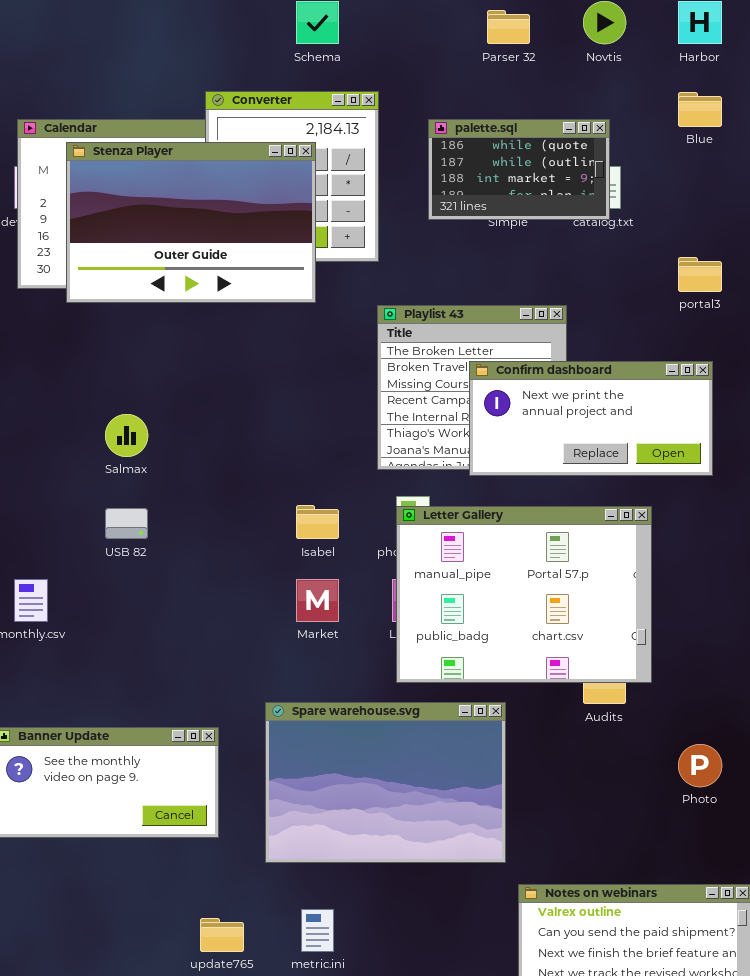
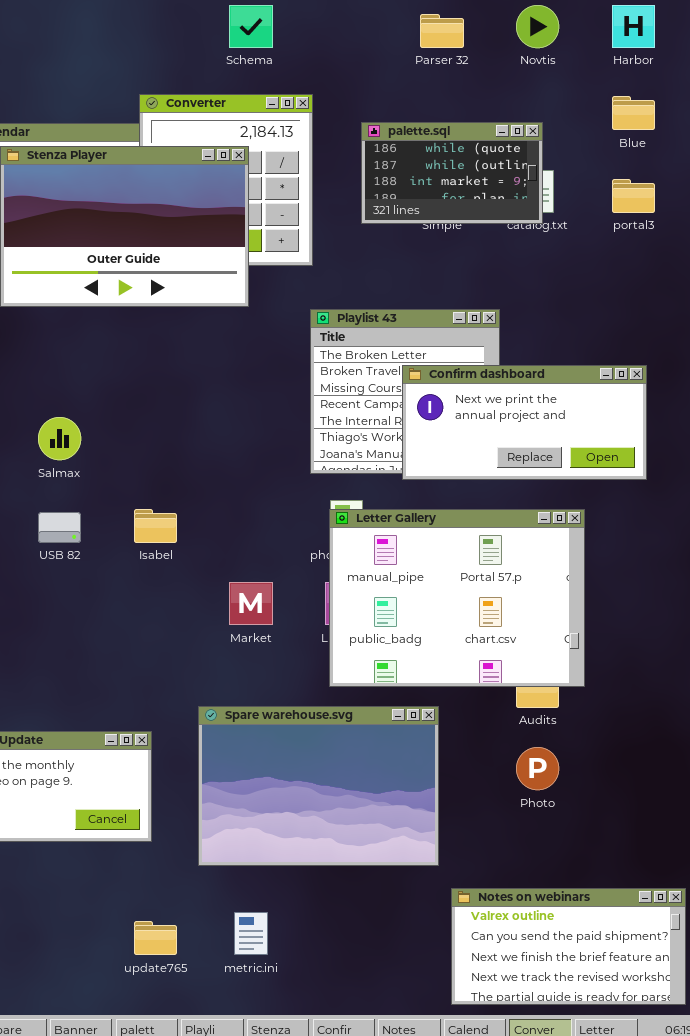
portal3: [678,257,722,292] -> [612,179,655,213], moved
Isabel: [296,505,339,539] -> [134,509,177,543], moved
Photo: [678,744,722,787] -> [516,747,559,790], moved

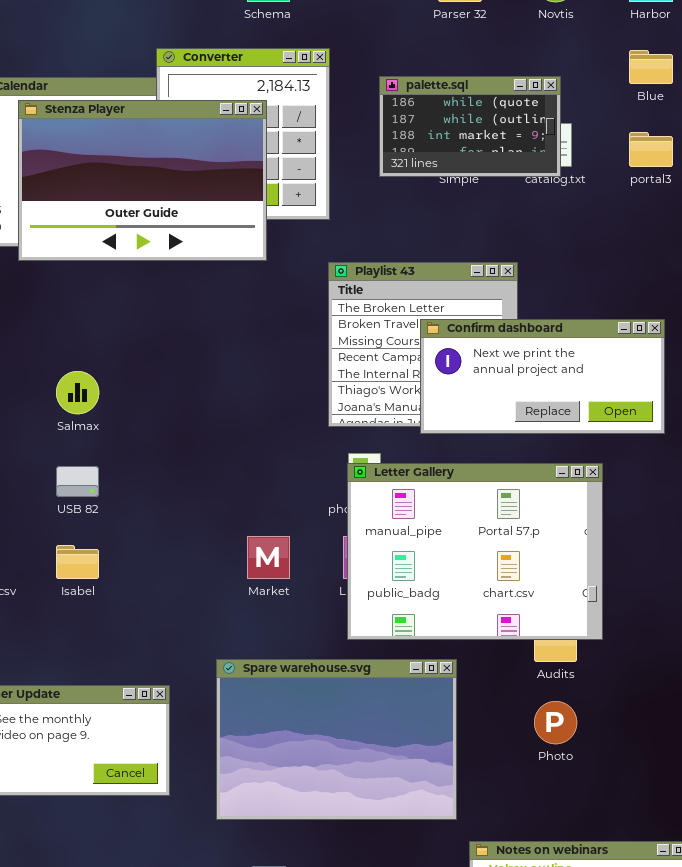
Isabel: [134,509,177,543] -> [56,545,99,579], moved

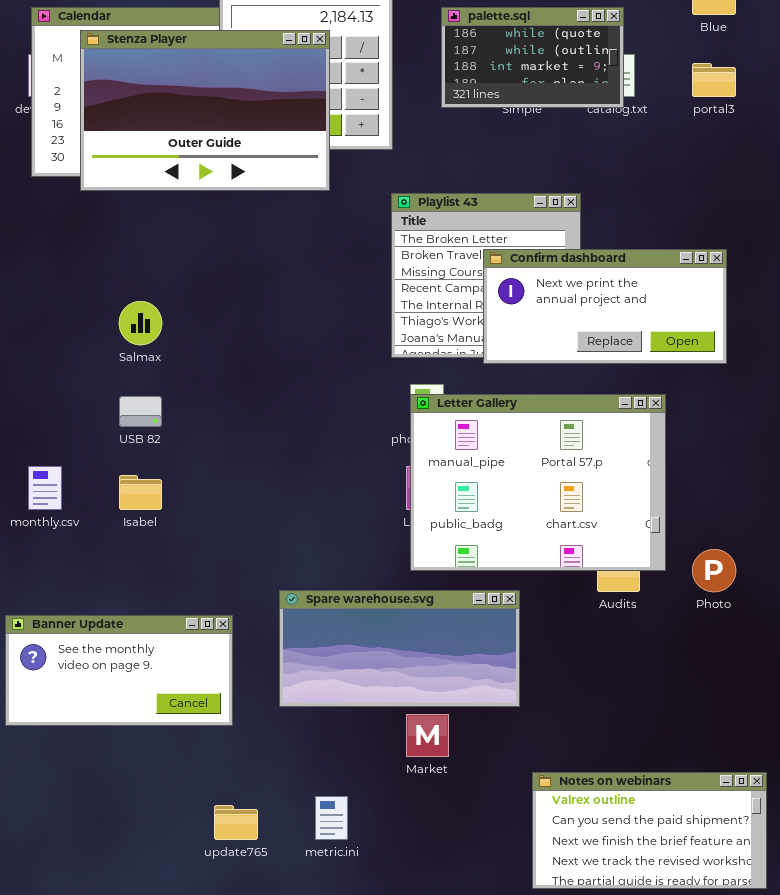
Market: [247,536,290,579] -> [406,714,449,757], moved
Spare warehouse.svg: [216,659,457,820] -> [279,590,520,707], resized
Photo: [534,701,577,744] -> [692,549,736,592], moved

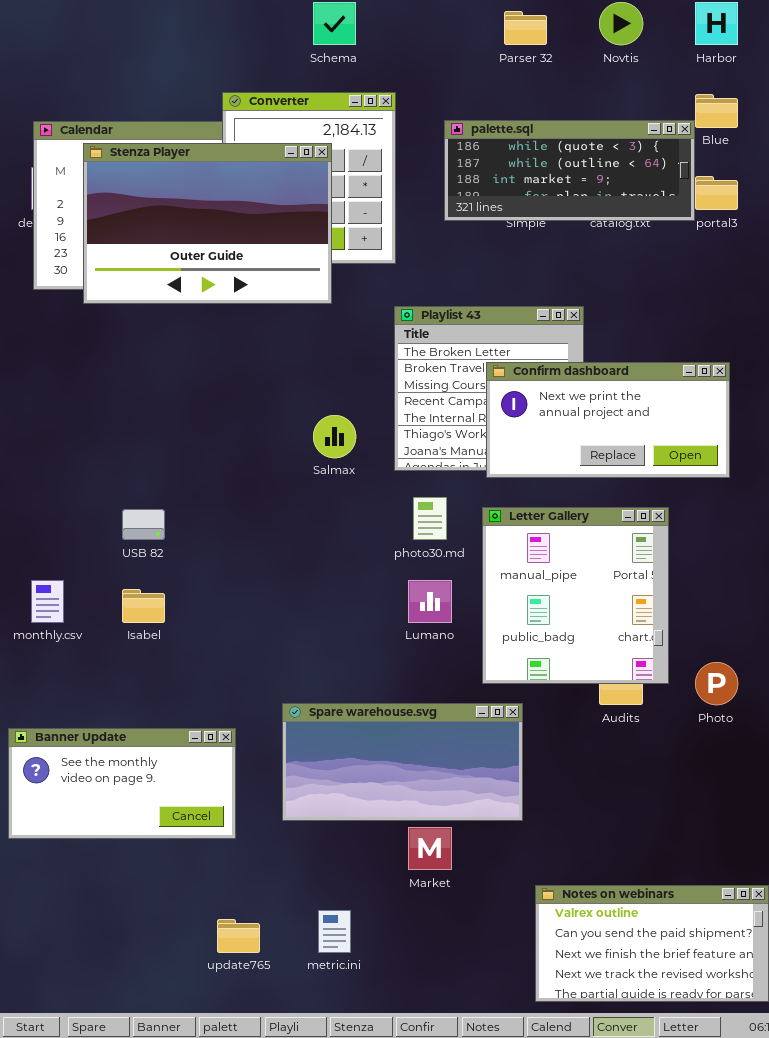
palette.sql: [441,7,624,108] -> [444,120,695,221], resized
Salmax: [119,301,162,345] -> [313,415,356,458], moved
Letter Gallery: [410,394,666,571] -> [482,507,669,684], resized

